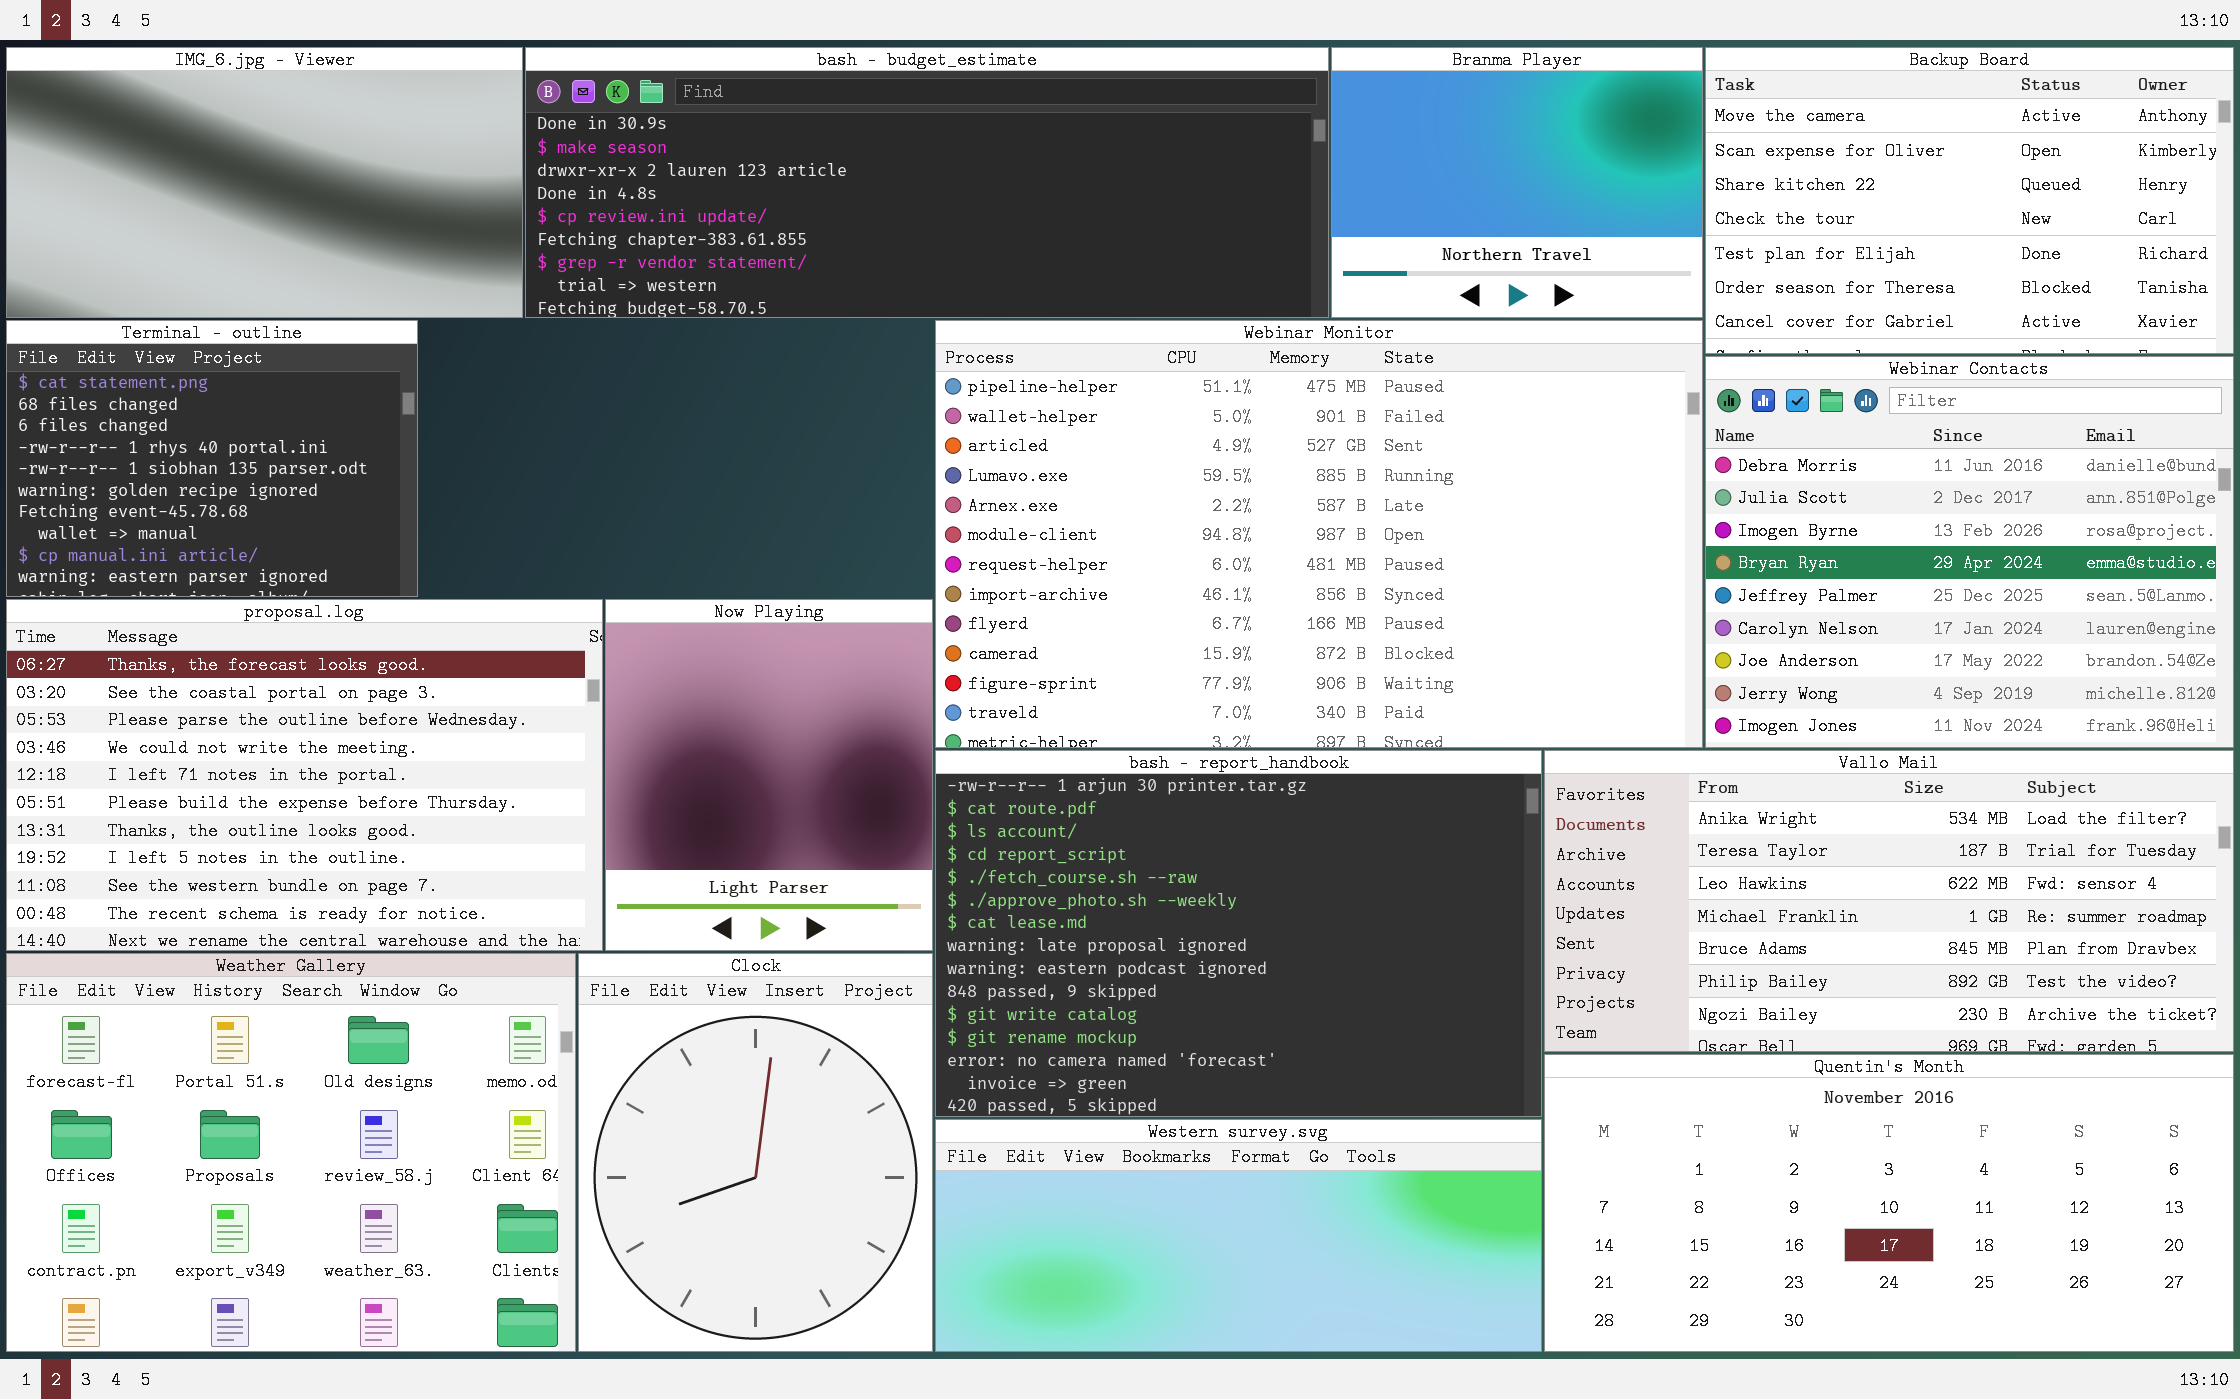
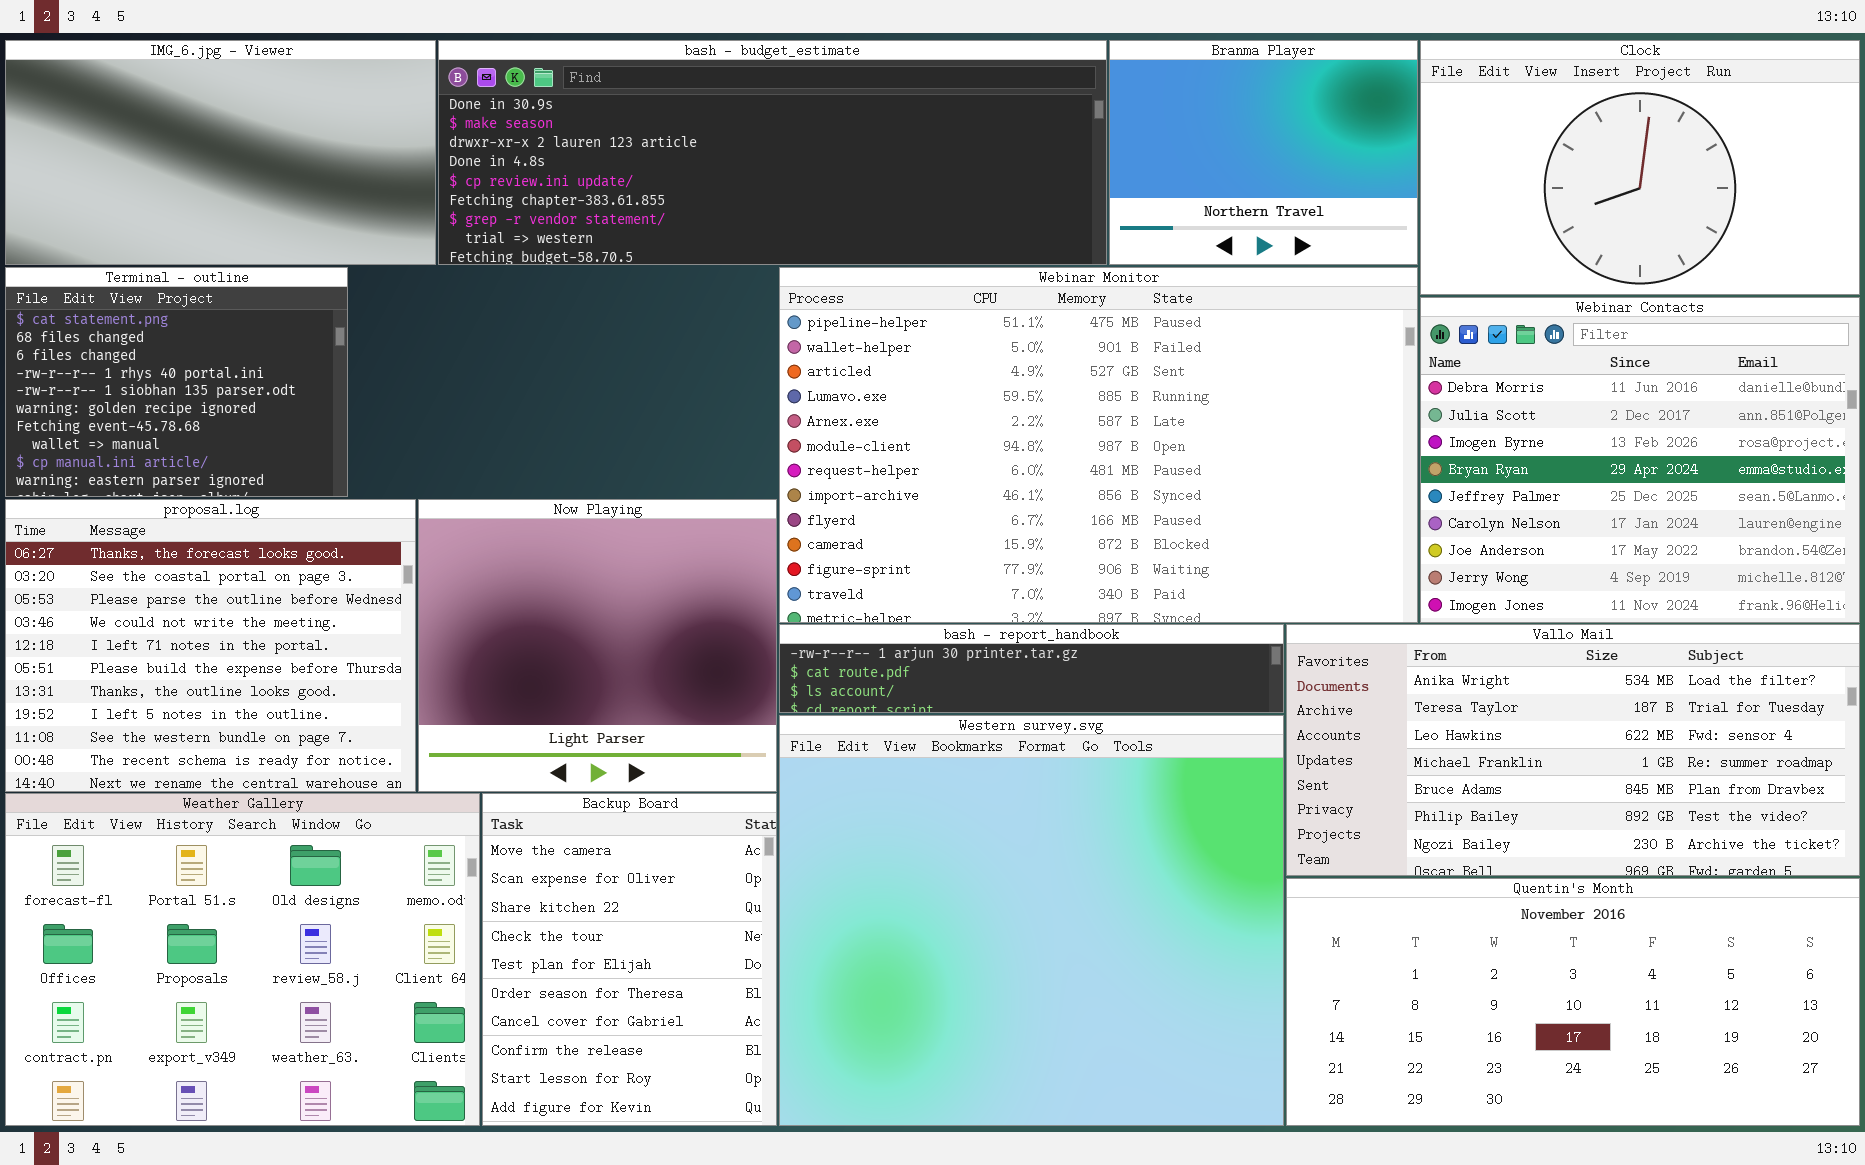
Backup Board: [1705,47,2234,354] -> [482,793,777,1126], moved, resized
proposal.log: [6,599,603,951] -> [5,499,416,792], resized
Now Playing: [605,599,933,951] -> [418,499,777,792], resized
bash - report_handbook: [935,750,1542,1117] -> [779,624,1284,713], resized
Clock: [578,953,933,1352] -> [1420,40,1860,295], moved, resized
Western survey.svg: [935,1119,1542,1352] -> [779,715,1284,1126], resized

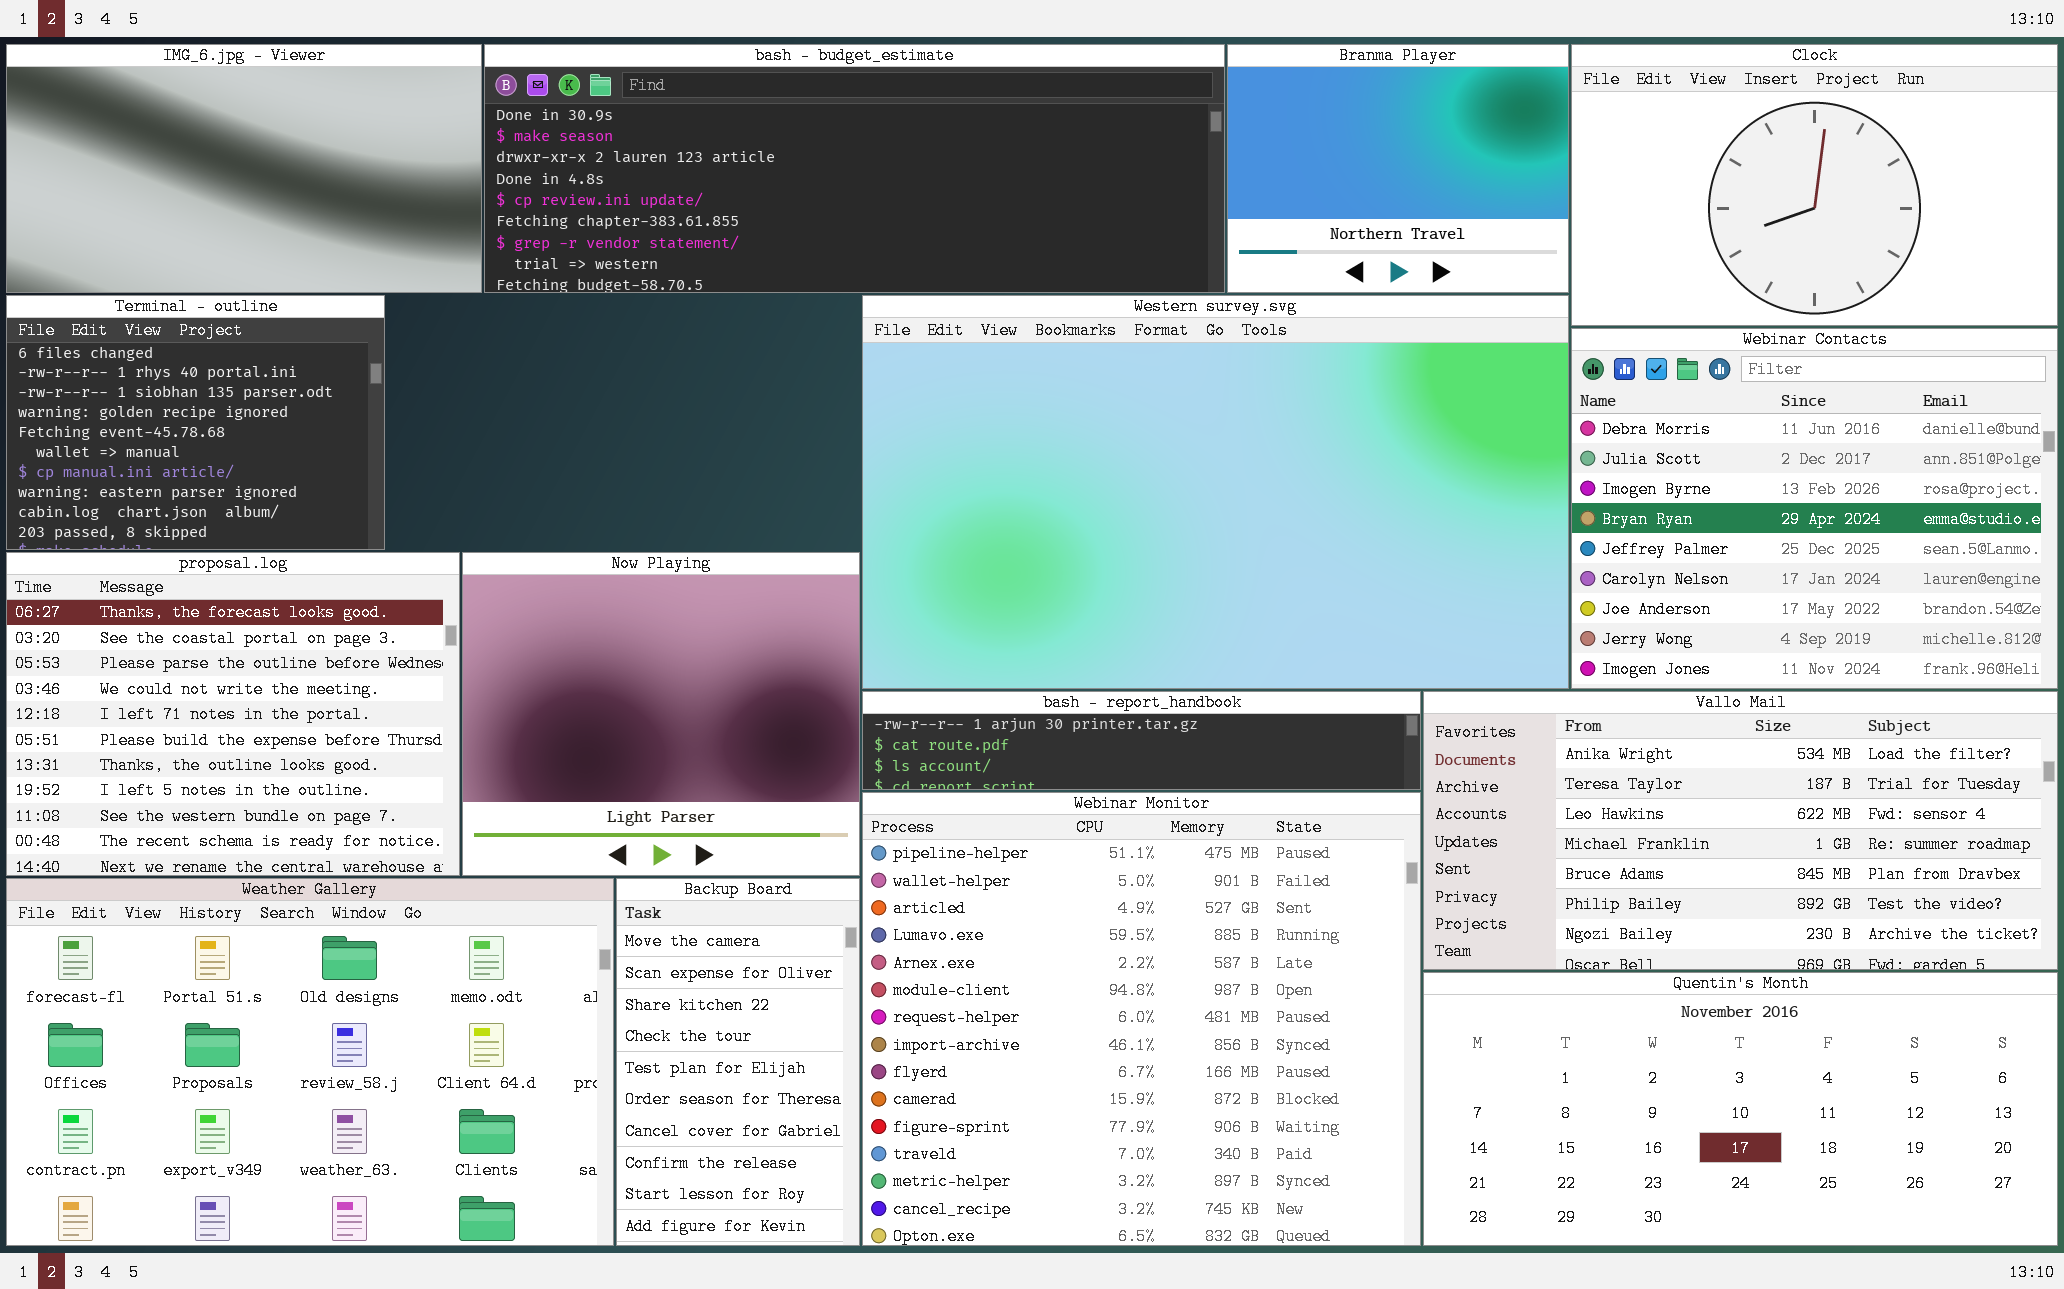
Terminal - outline: [5,267,348,497] -> [6,295,385,550], scrolled down 2 rows
Webinar Monitor: [779,267,1418,623] -> [862,792,1421,1246], moved, resized
Western survey.svg: [779,715,1284,1126] -> [862,295,1569,689], moved, resized
Weather Gallery: [5,793,480,1126] -> [6,878,614,1246], resized
Backup Board: [482,793,777,1126] -> [616,878,860,1246], resized

